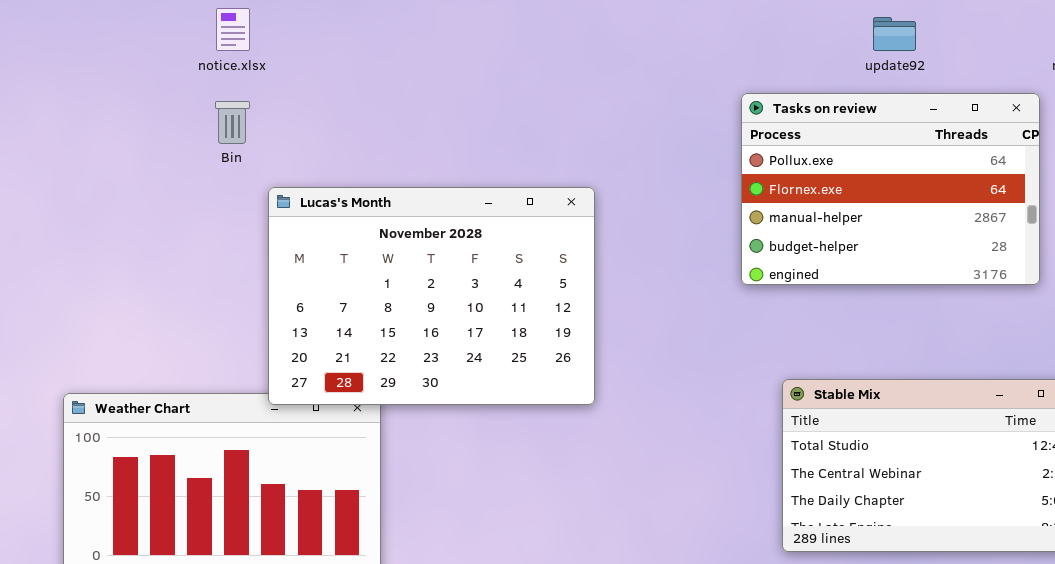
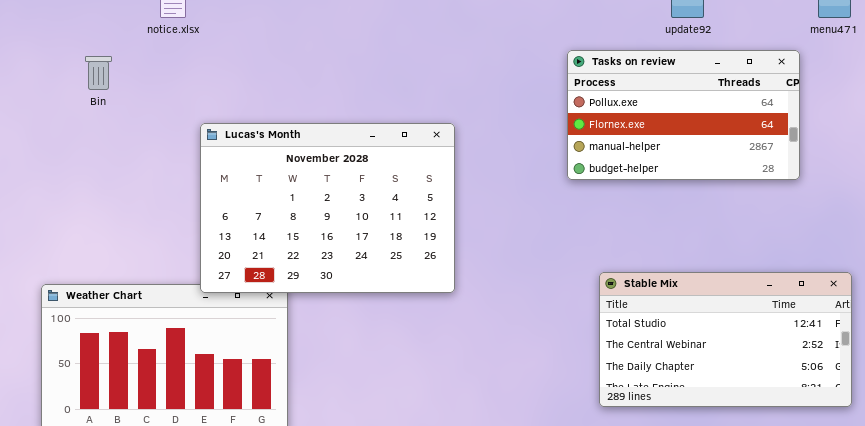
Tasks on review: [741,93,1040,285] -> [567,50,800,180], resized
Bin: [215,101,250,144] -> [85,56,112,90], moved

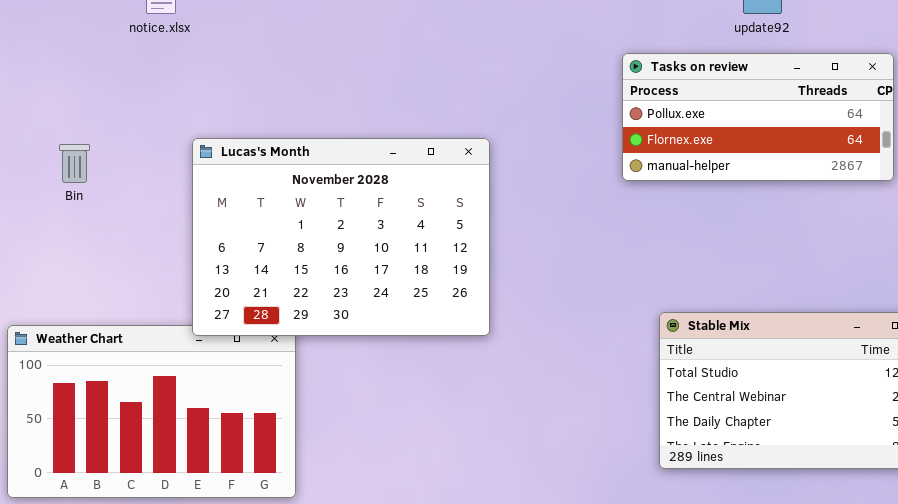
Tasks on review: [567,50,800,180] -> [622,53,894,181], resized
Bin: [85,56,112,90] -> [59,144,90,183], moved

